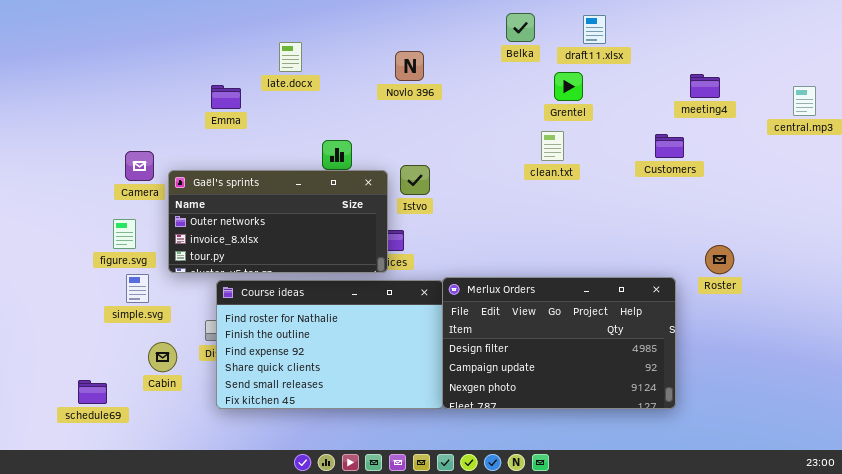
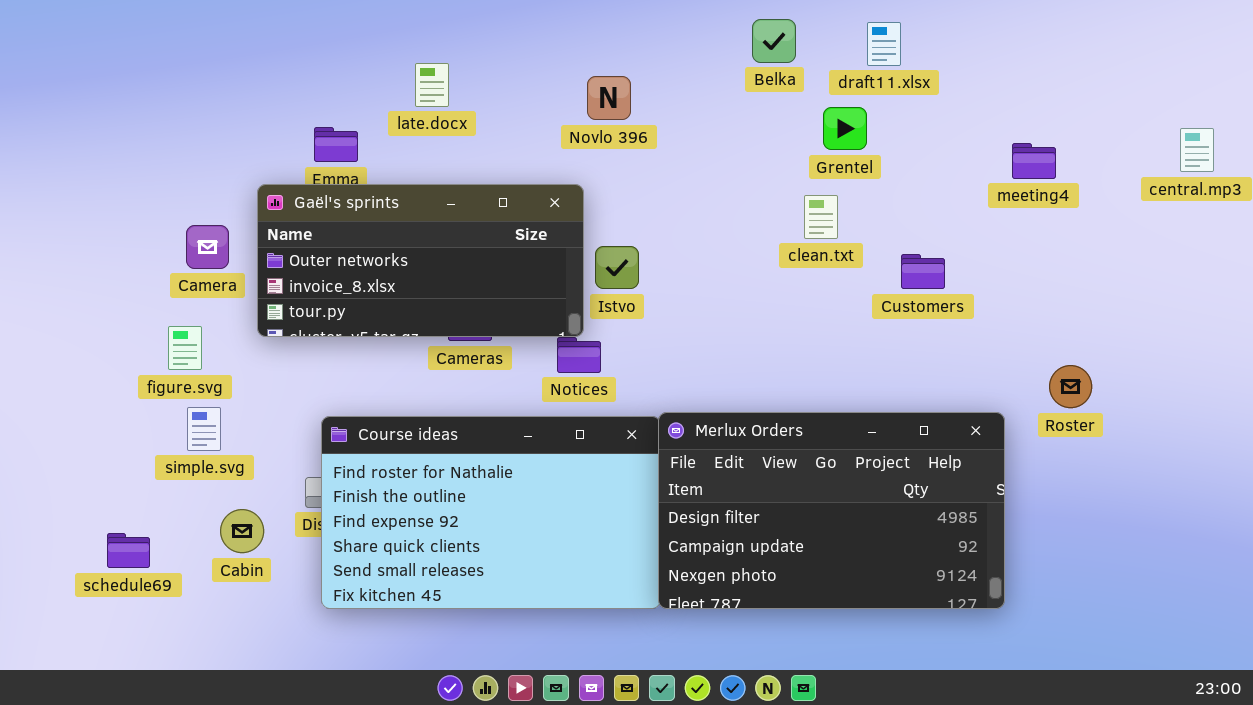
meeting4: [690,74,720,98] -> [1012,143,1056,179], moved
Customers: [655,134,684,158] -> [901,254,945,289], moved
Gaël's sprints: [168,170,388,273] -> [257,184,584,337], moved
schedule69: [78,380,107,404] -> [107,533,150,568], moved

